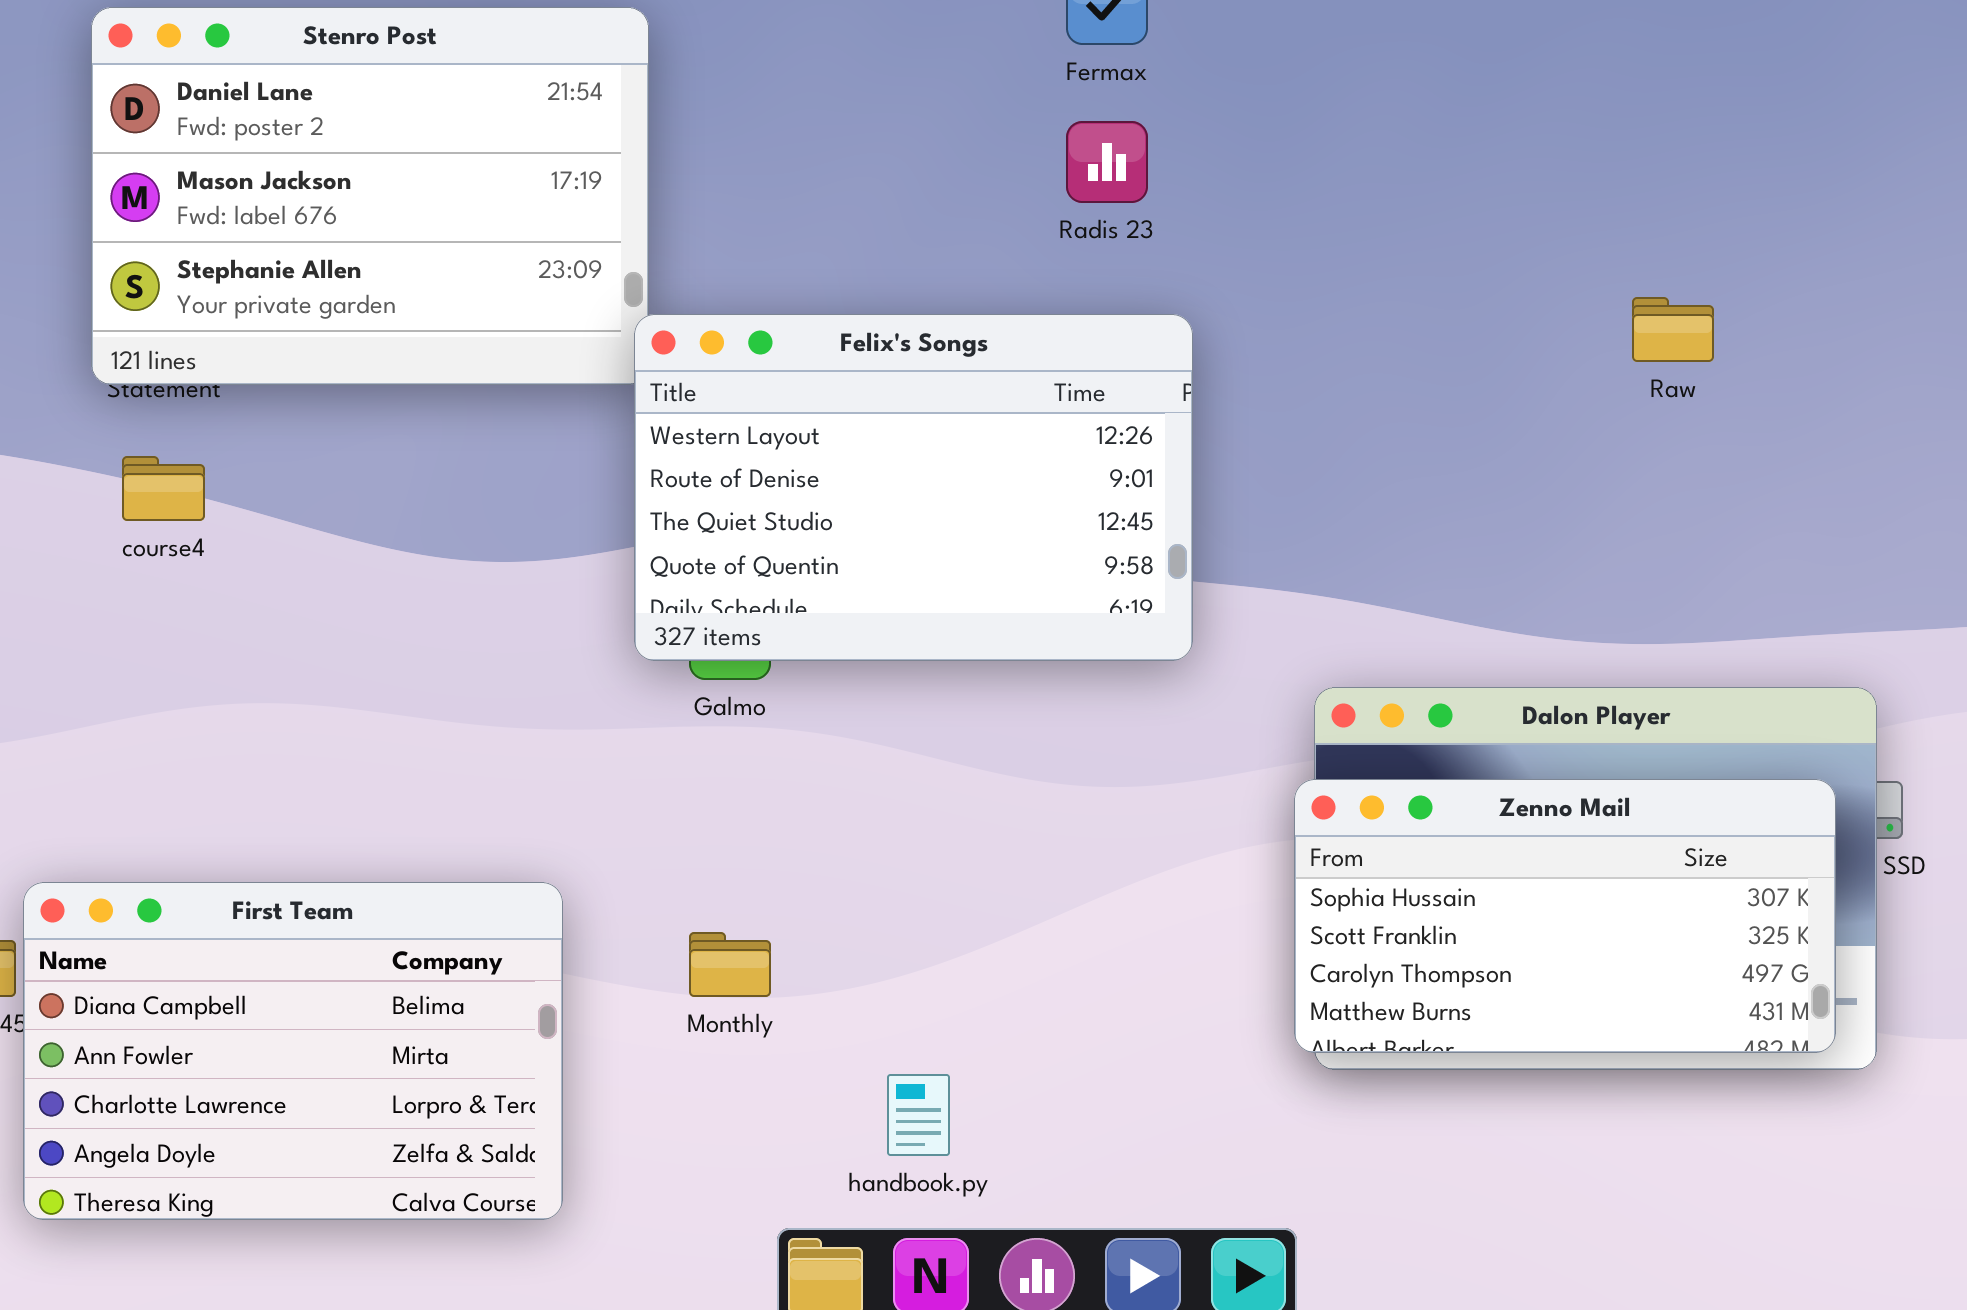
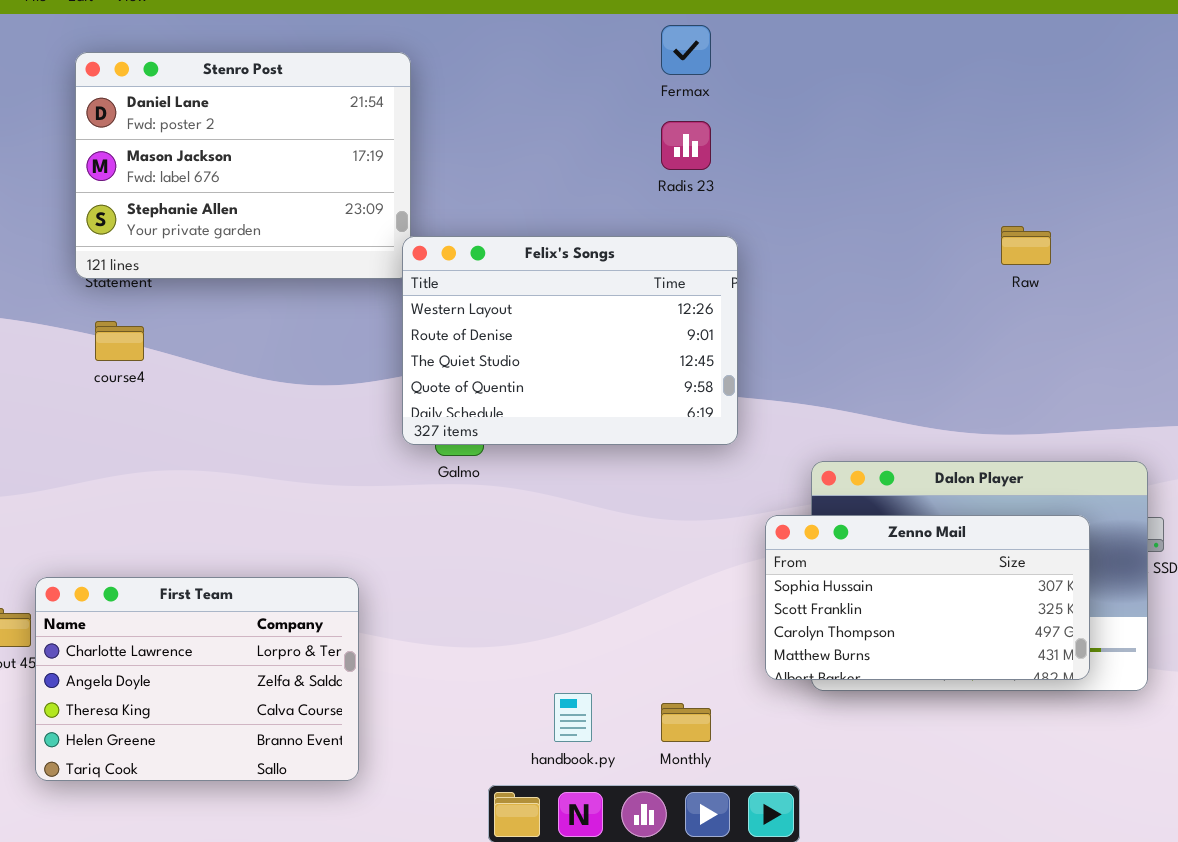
Zenno Mail: [1294,779,1836,1053] -> [765,515,1090,680], moved
First Team: [23,882,563,1220] -> [35,577,359,781], scrolled down 2 rows
Monthly: [689,932,771,997] -> [661,703,711,742], moved

